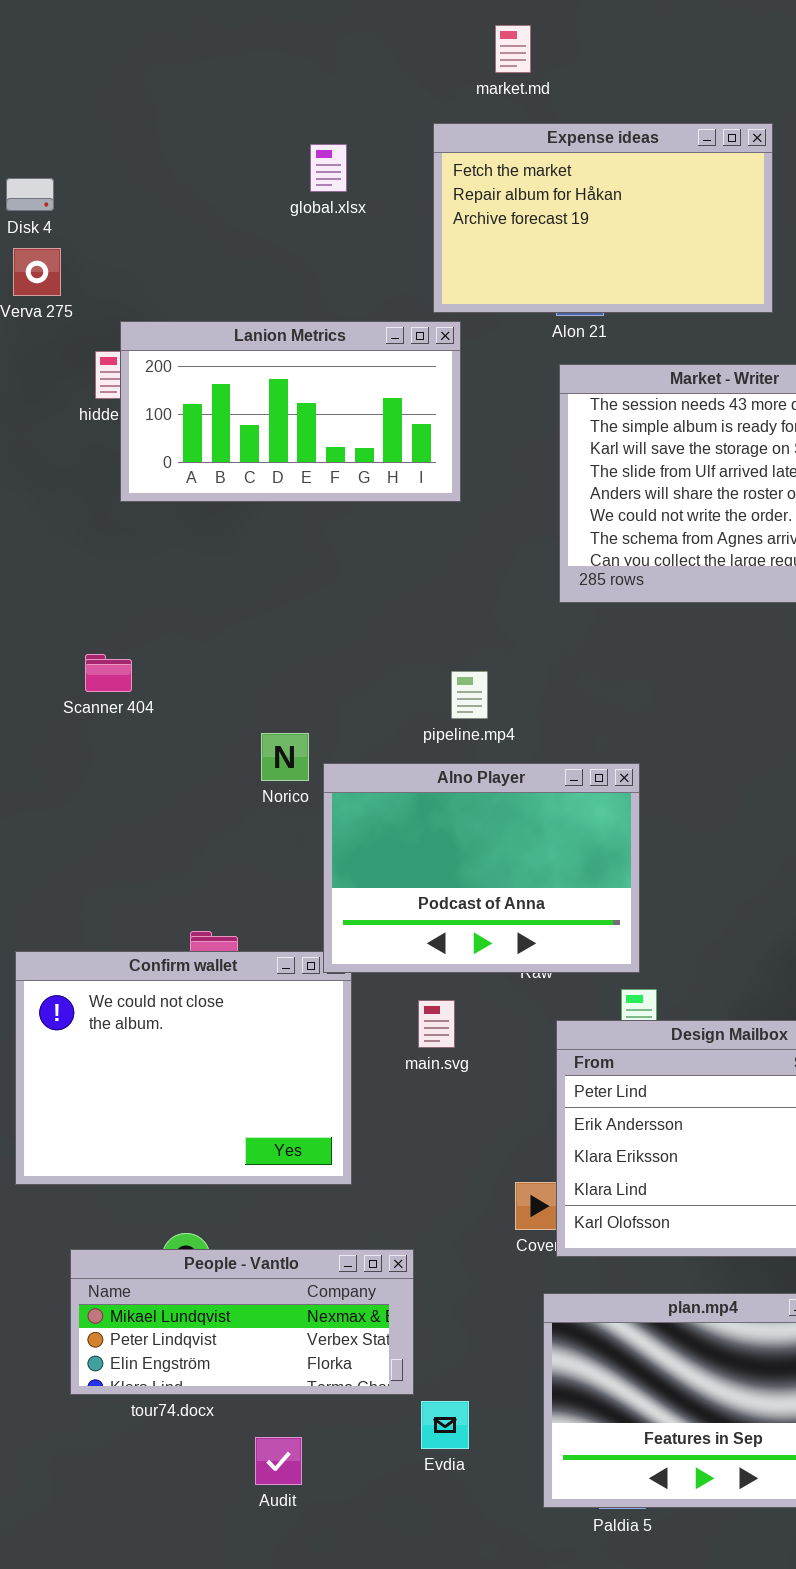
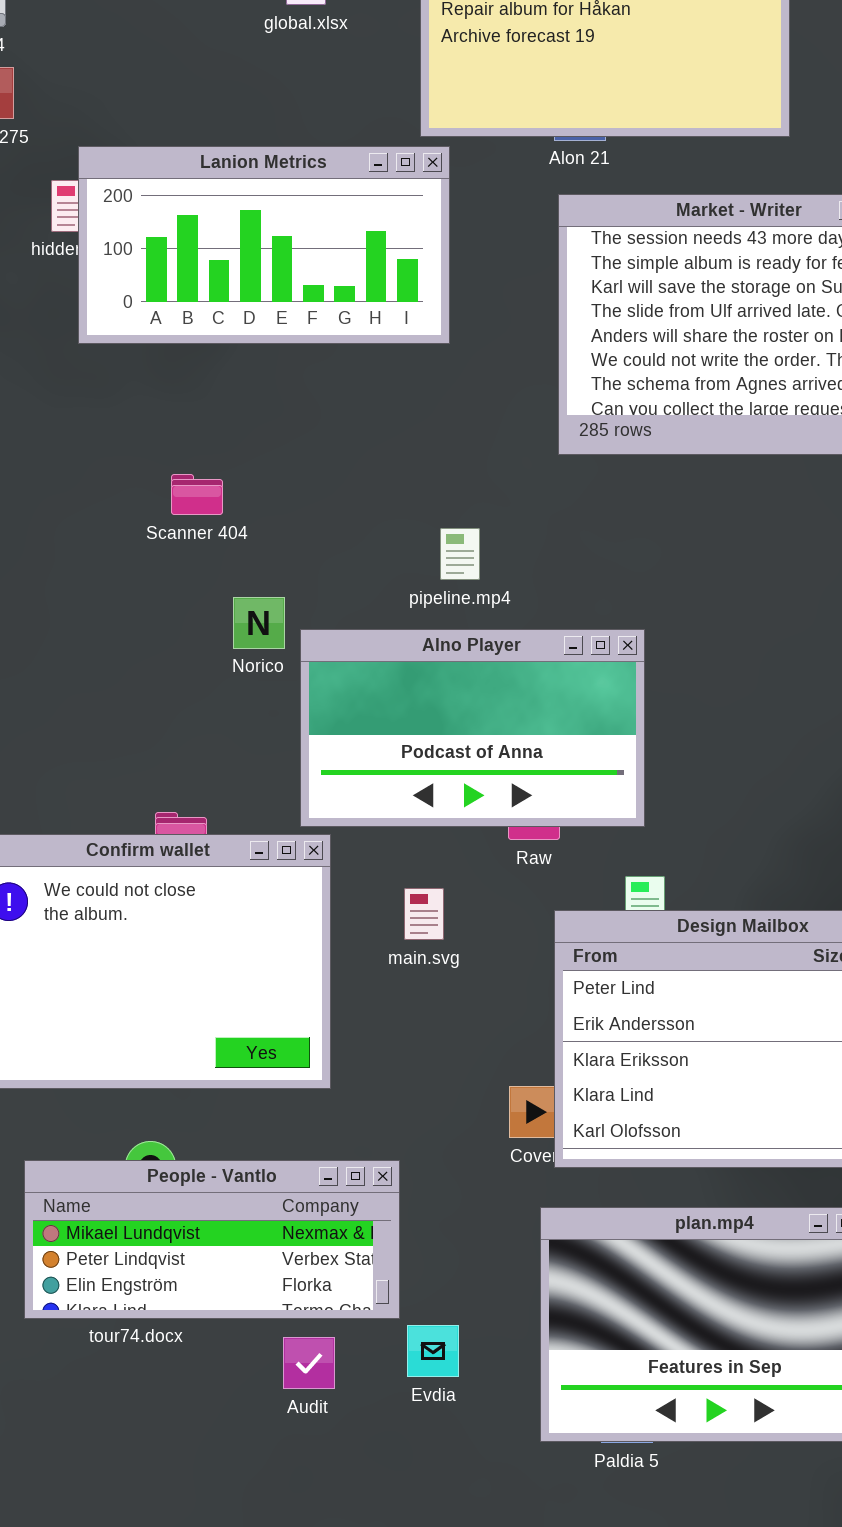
Scanner 404: [85,654,132,692] -> [171,474,223,515], moved
Alno Player: [323,763,640,973] -> [300,629,645,827], resized
Audit: [255,1437,302,1485] -> [283,1337,335,1389], moved

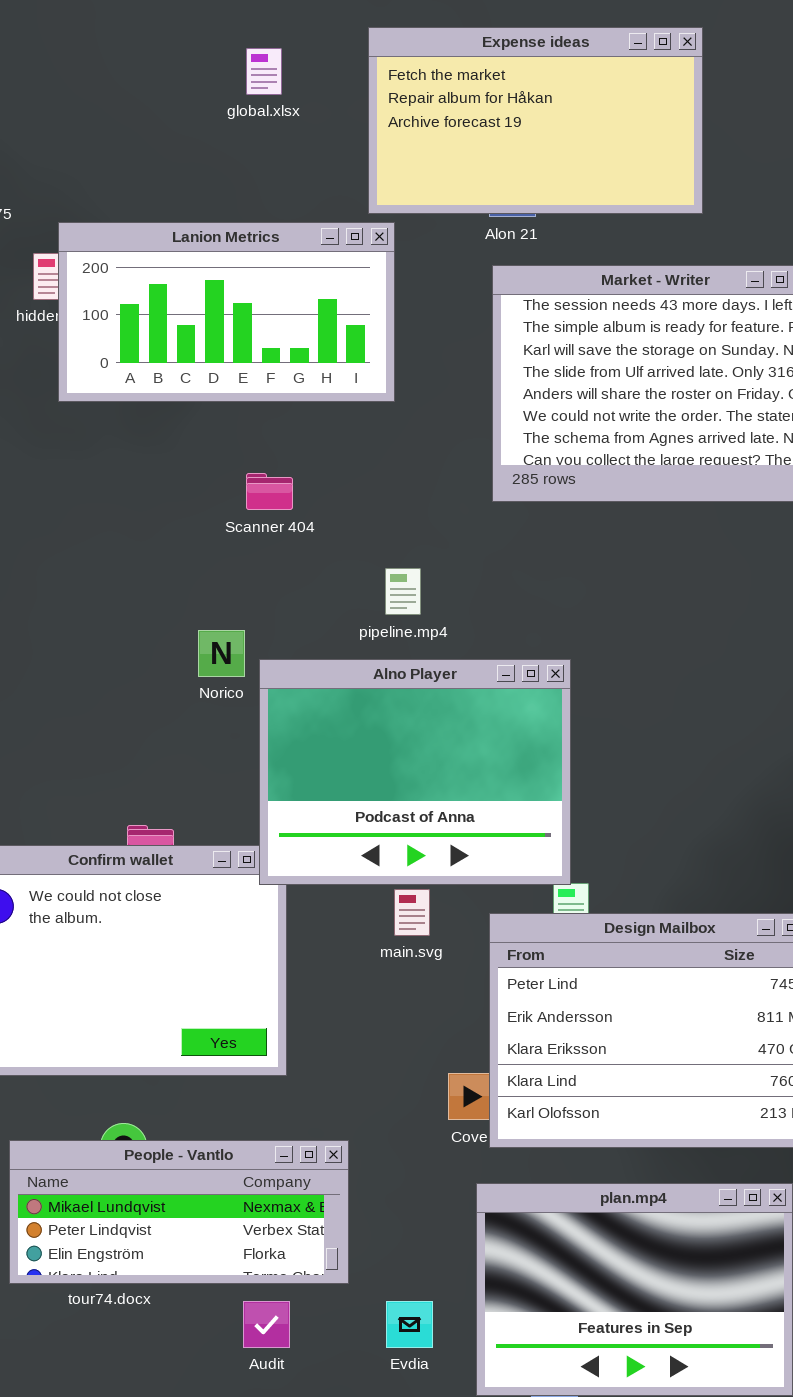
Scanner 404: [171,474,223,515] -> [246,473,293,510], moved
Alno Player: [300,629,645,827] -> [259,659,571,885], resized
main.svg: [404,888,444,940] -> [394,889,430,936], moved
Evdia: [407,1325,459,1377] -> [386,1301,433,1348], moved

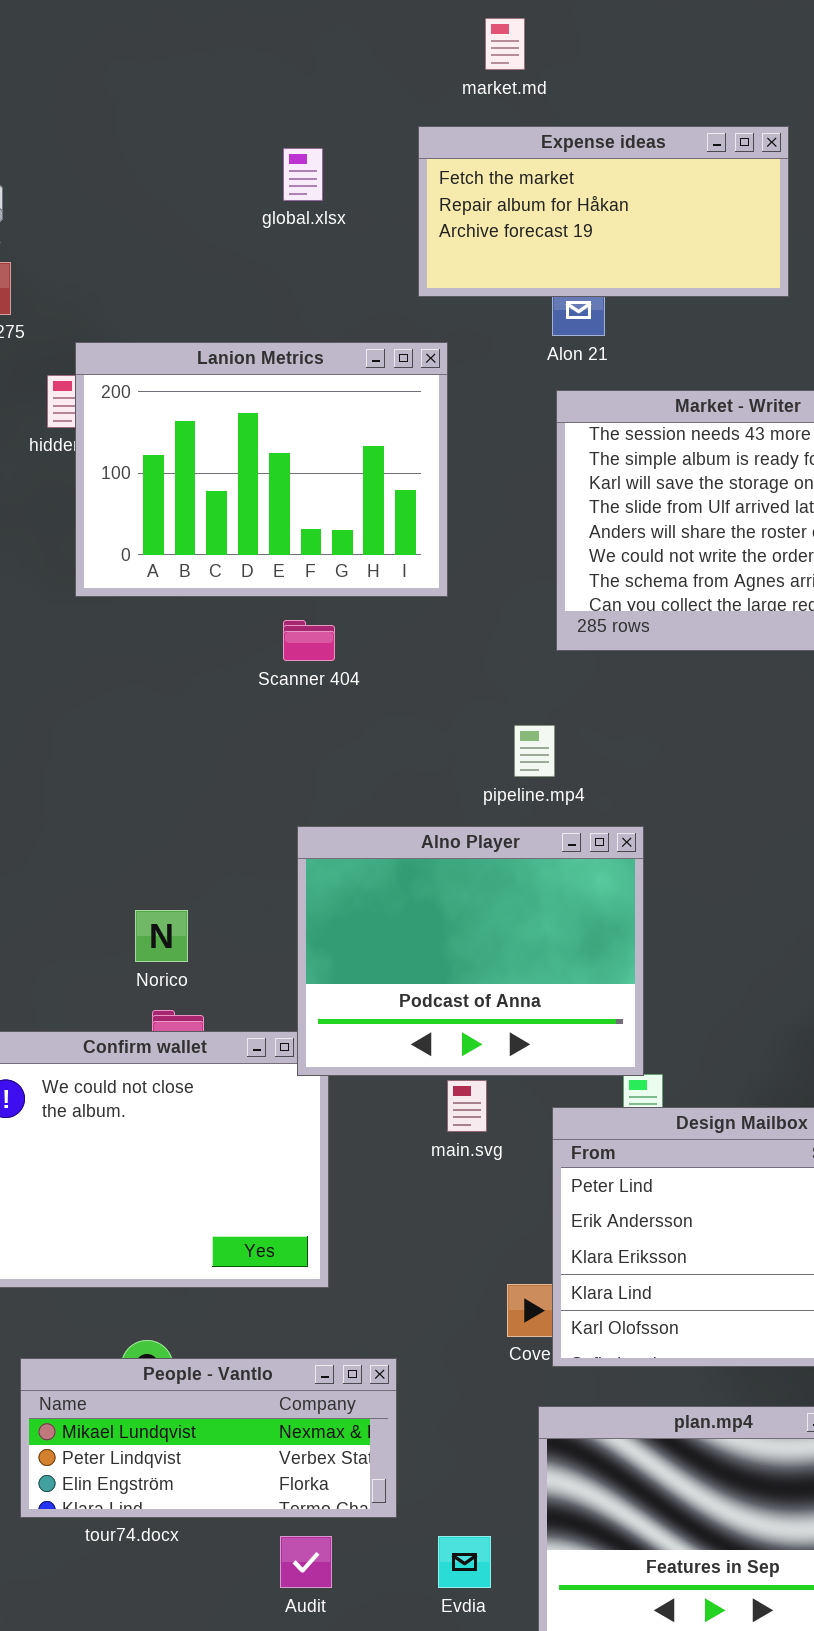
Expense ideas: [368,27,703,214] -> [418,126,789,297], resized
Lanion Metrics: [58,222,395,402] -> [75,342,448,597], resized
pipeline.mp4: [385,568,421,615] -> [514,725,555,777], moved
Norico: [198,630,245,677] -> [135,910,188,962], moved

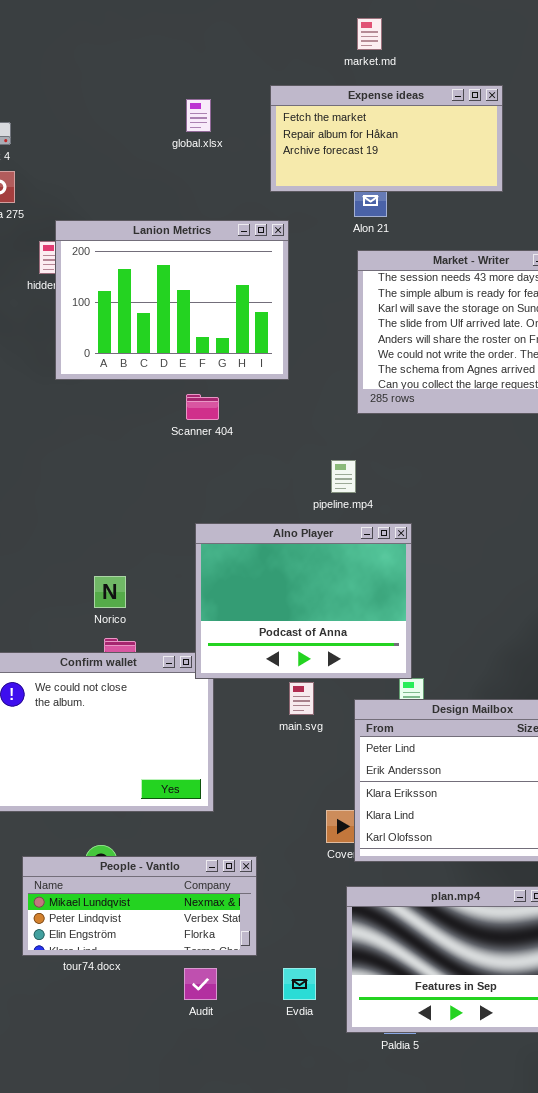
market.md: [485,18,525,70] -> [357,18,382,50], moved

